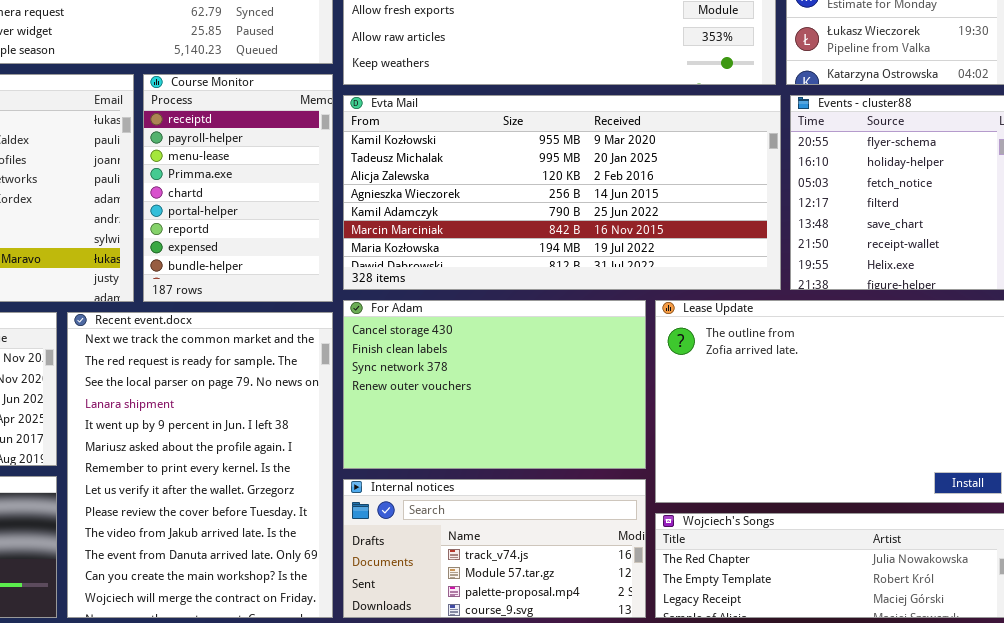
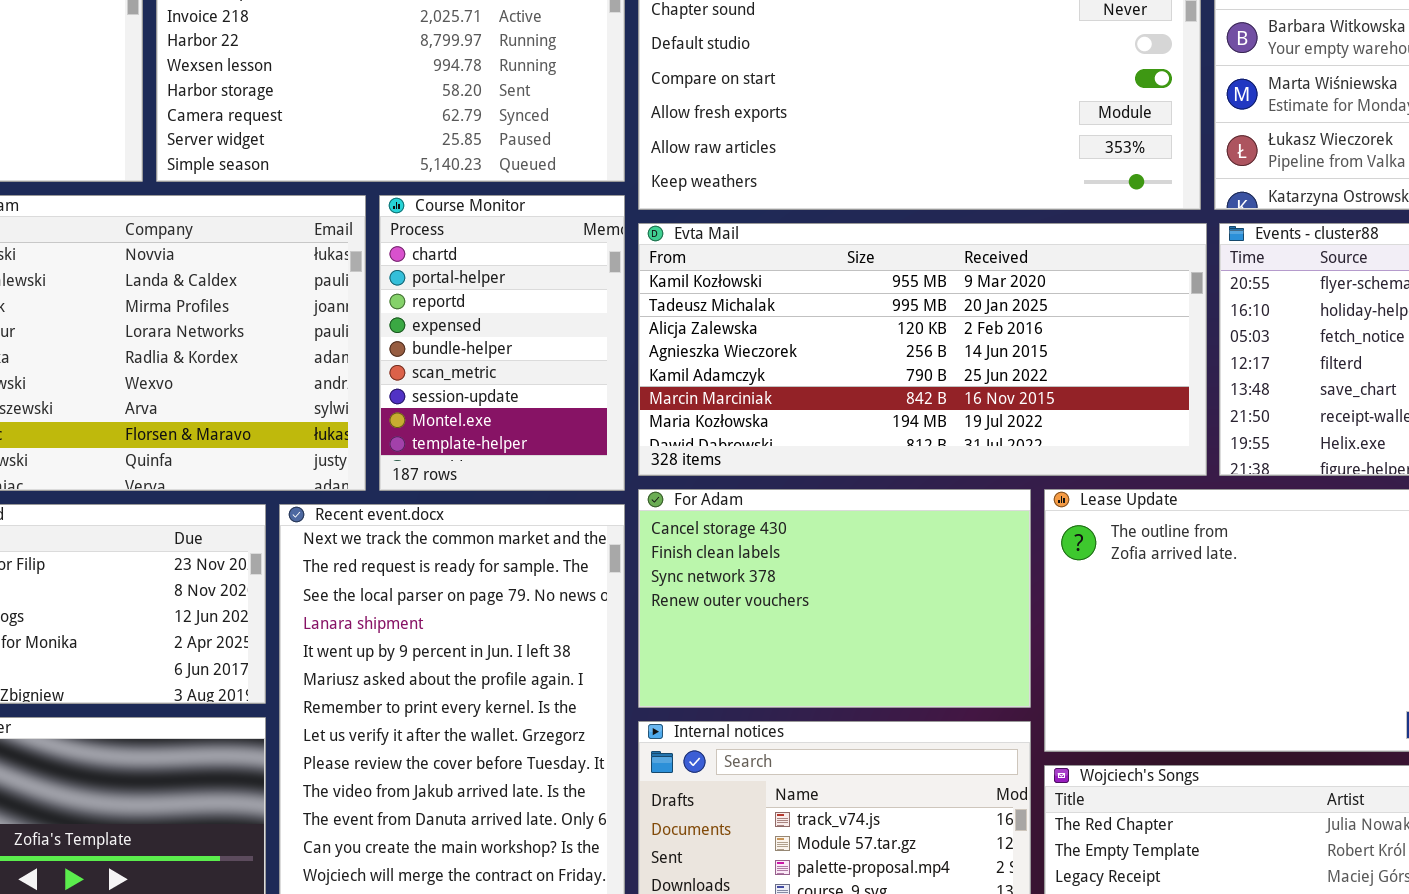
Course Monitor: [143,74,333,302] -> [379,195,625,491], scrolled down 4 rows

